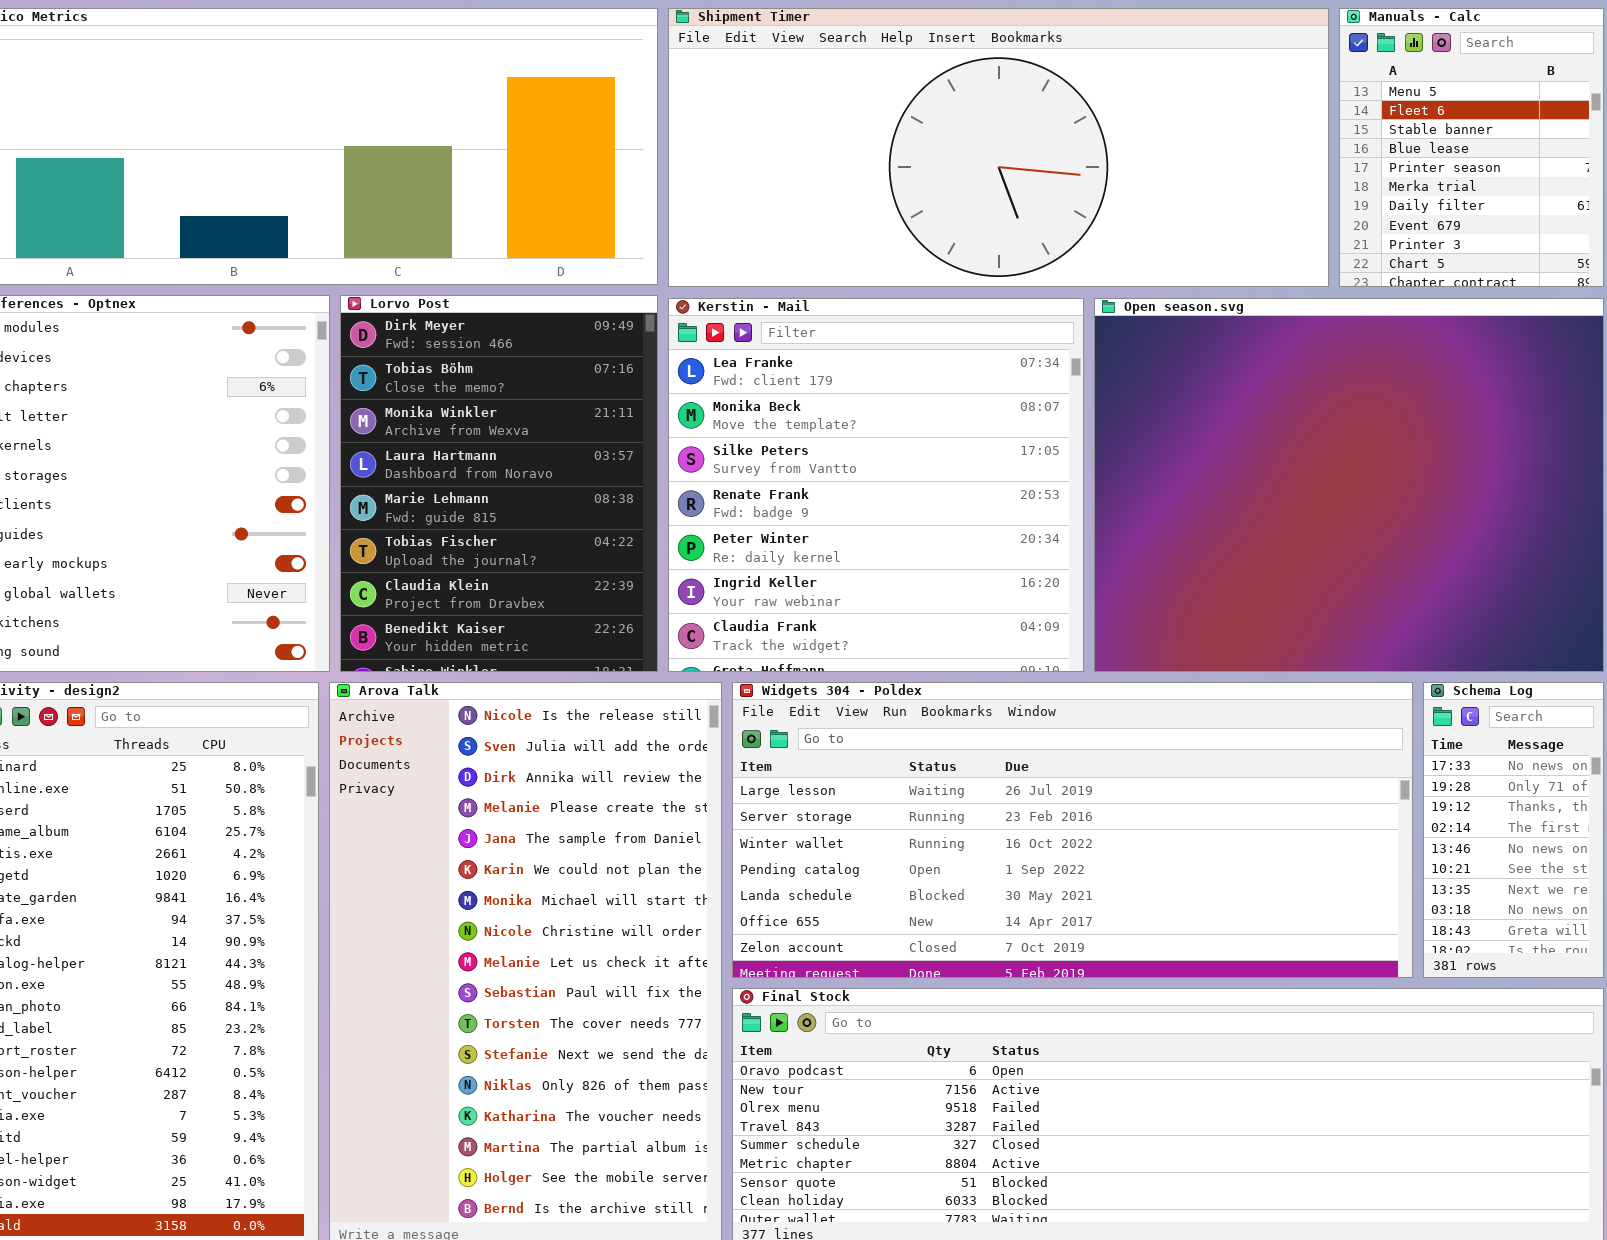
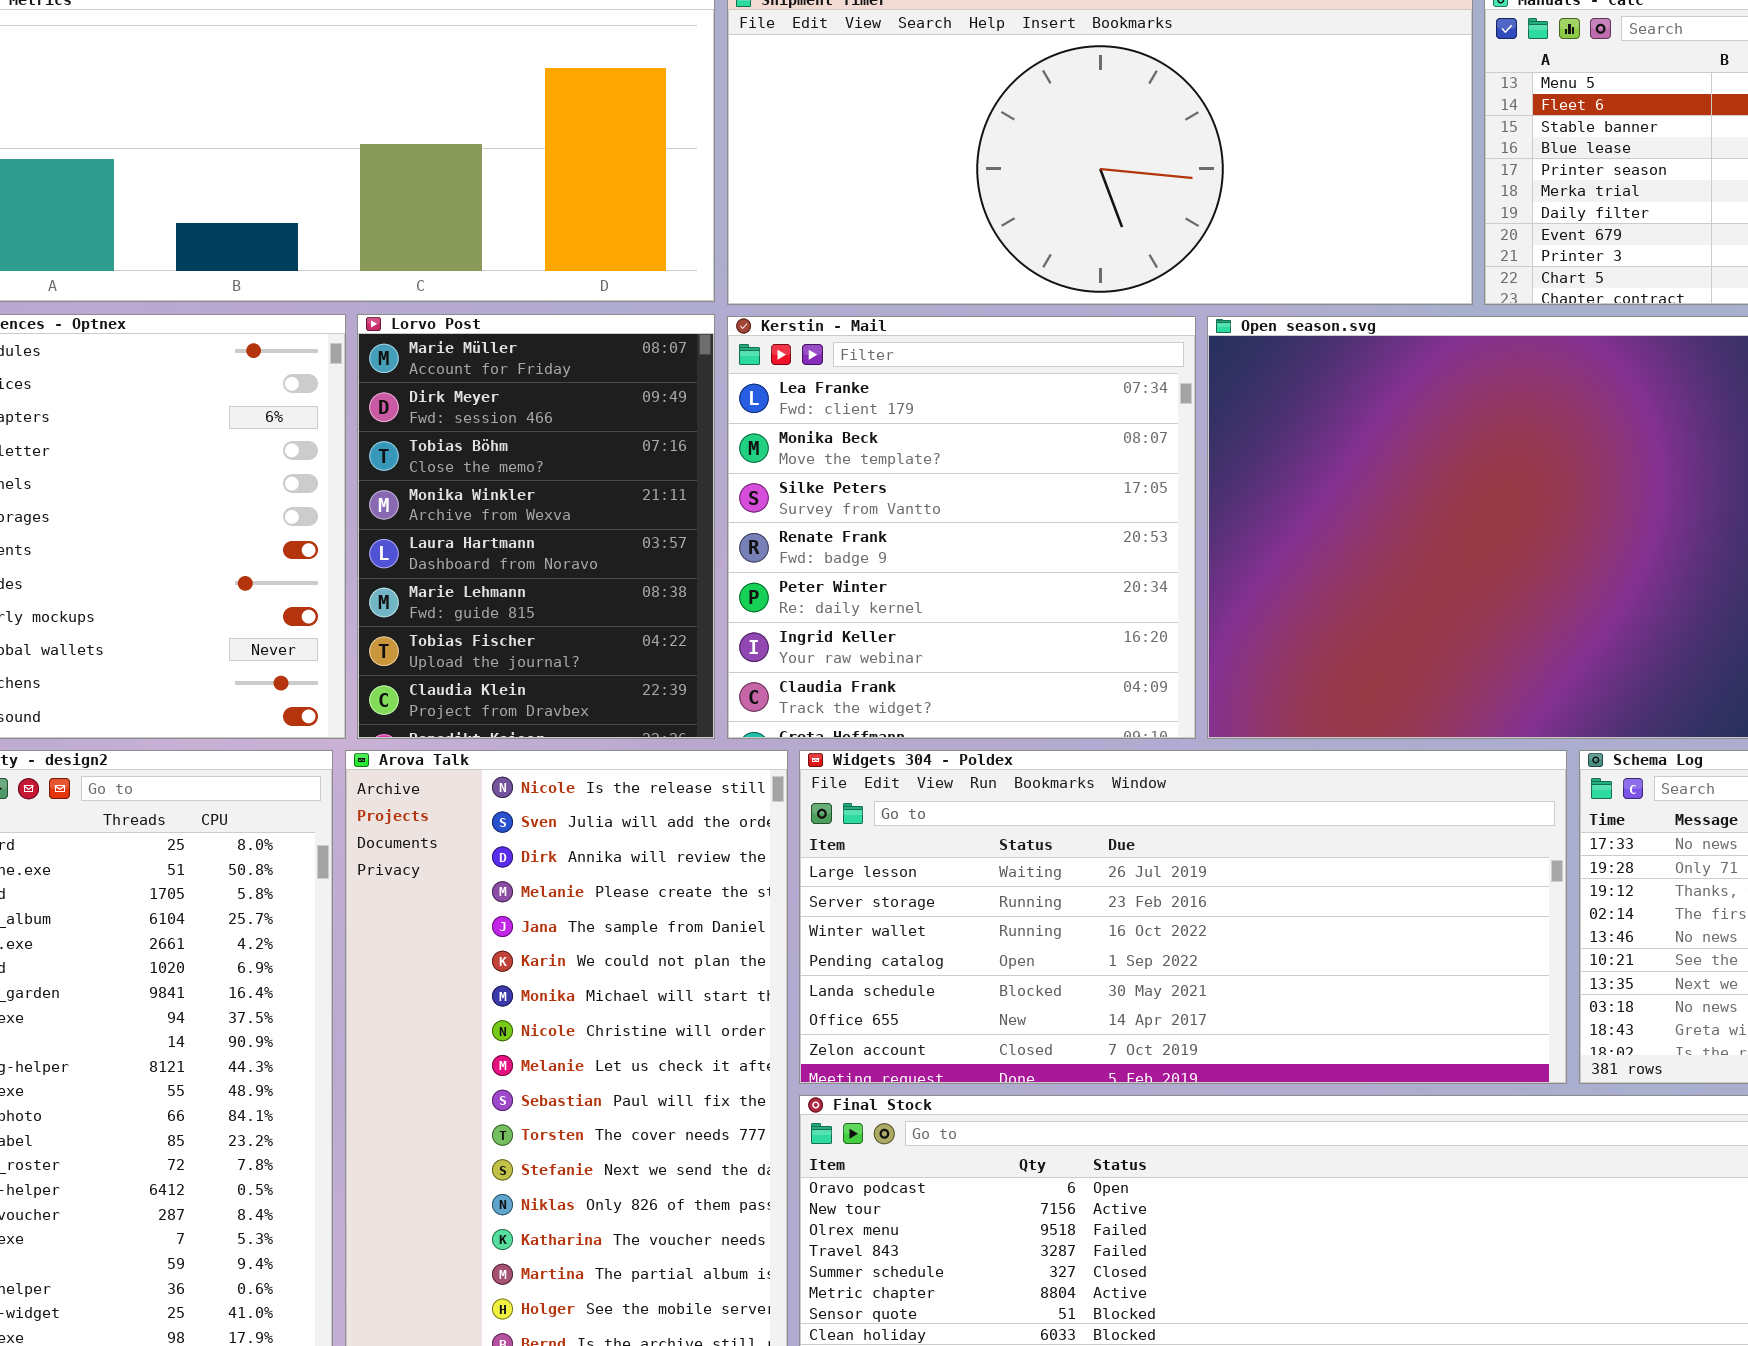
Lorvo Post: [340,295,658,672] -> [357,314,715,739], scrolled up 1 row

